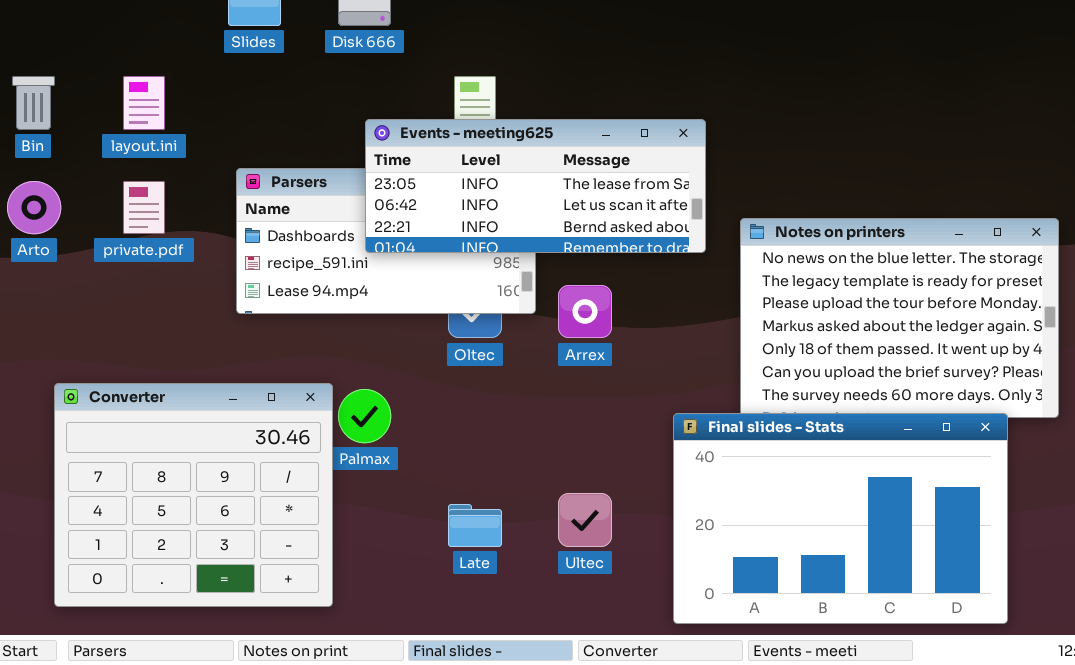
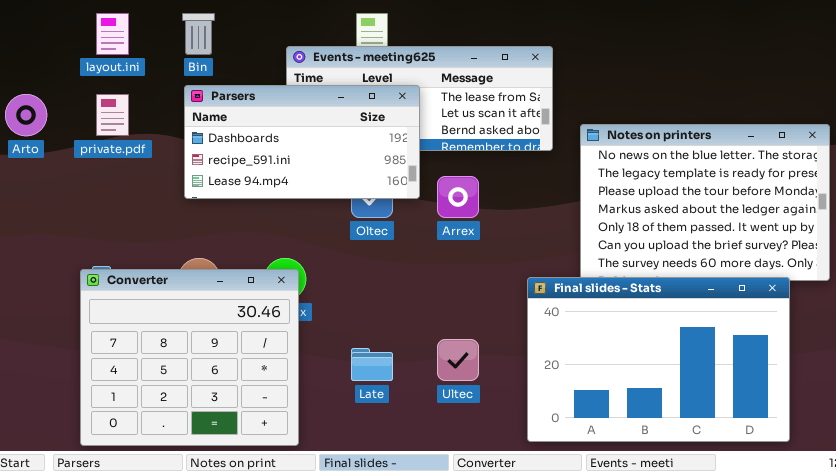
Bin: [12,76,55,130] -> [182,13,215,55], moved
Parsers: [236,168,536,314] -> [184,85,420,199], raised
Converter: [54,383,333,607] -> [80,269,299,446], moved

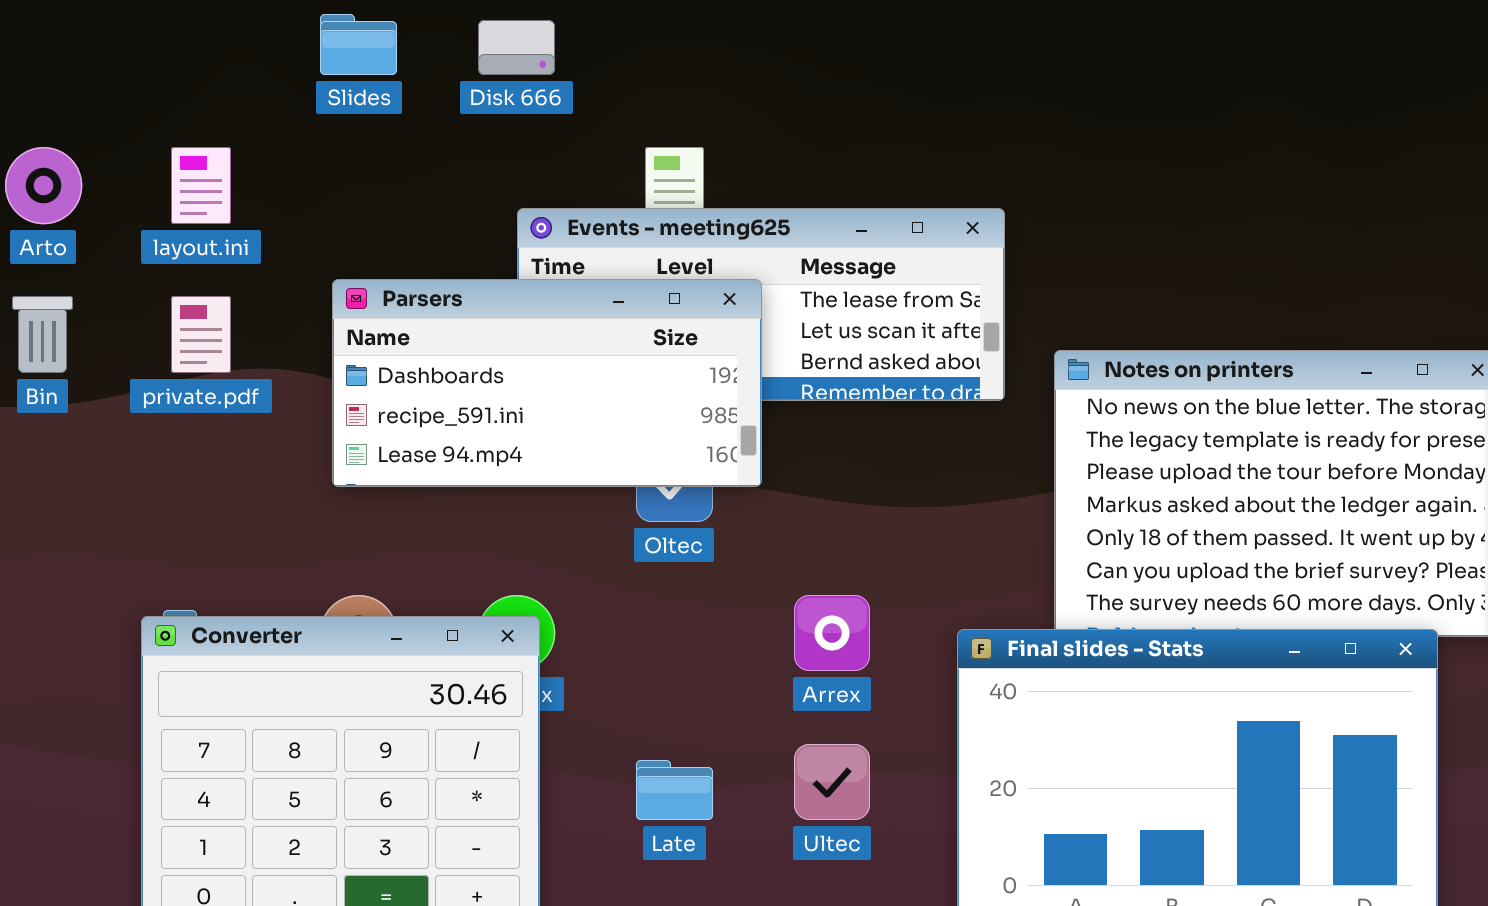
Bin: [182,13,215,55] -> [12,296,73,373], moved
Arto: [5,94,47,136] -> [5,147,82,224], moved
Arrex: [437,176,479,218] -> [794,595,870,671], moved

